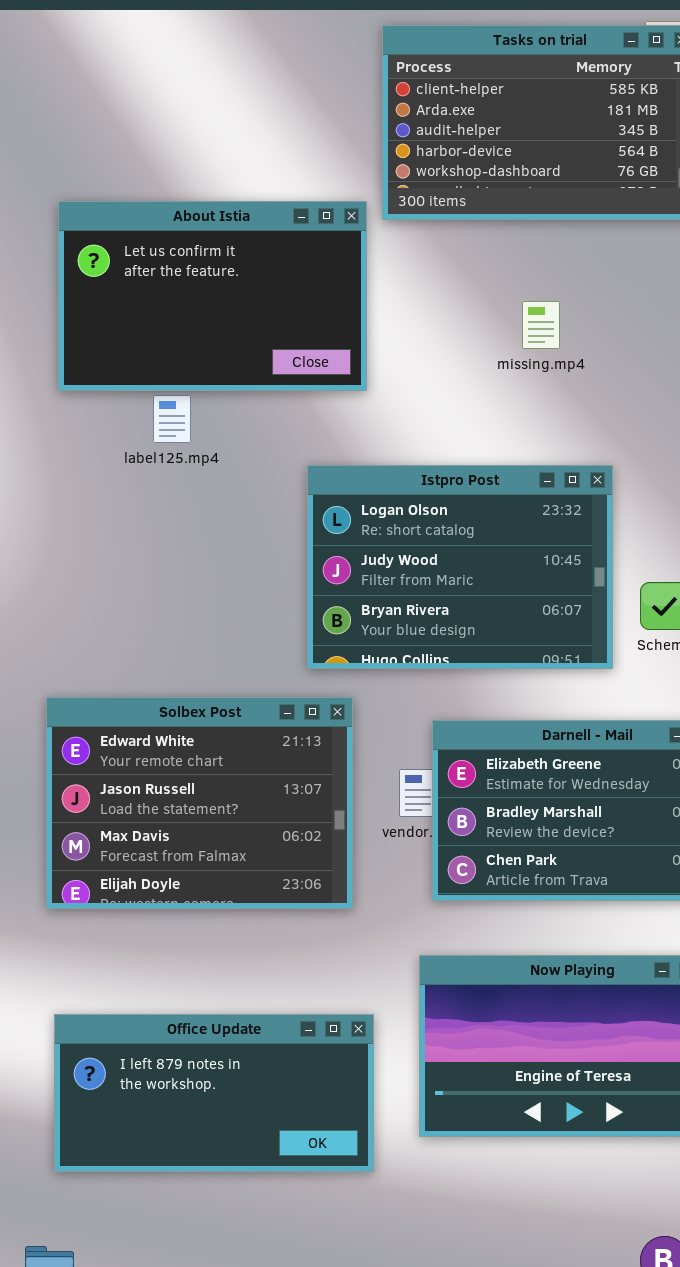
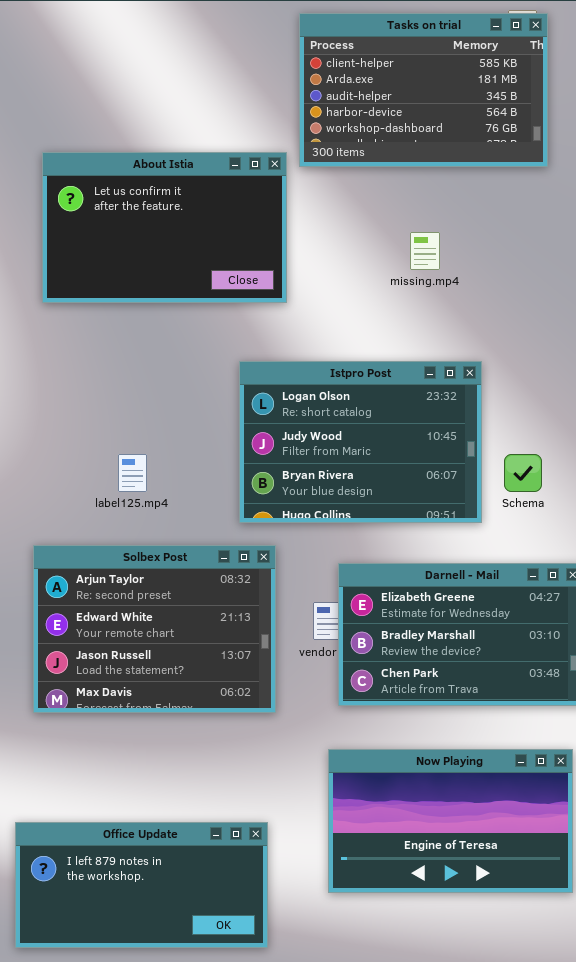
label125.mp4: [153,395,191,443] -> [118,454,147,492], moved
Solbex Post: [46,697,353,909] -> [33,545,276,713], scrolled up 1 row
Office Update: [54,1014,374,1172] -> [15,822,268,948], moved

